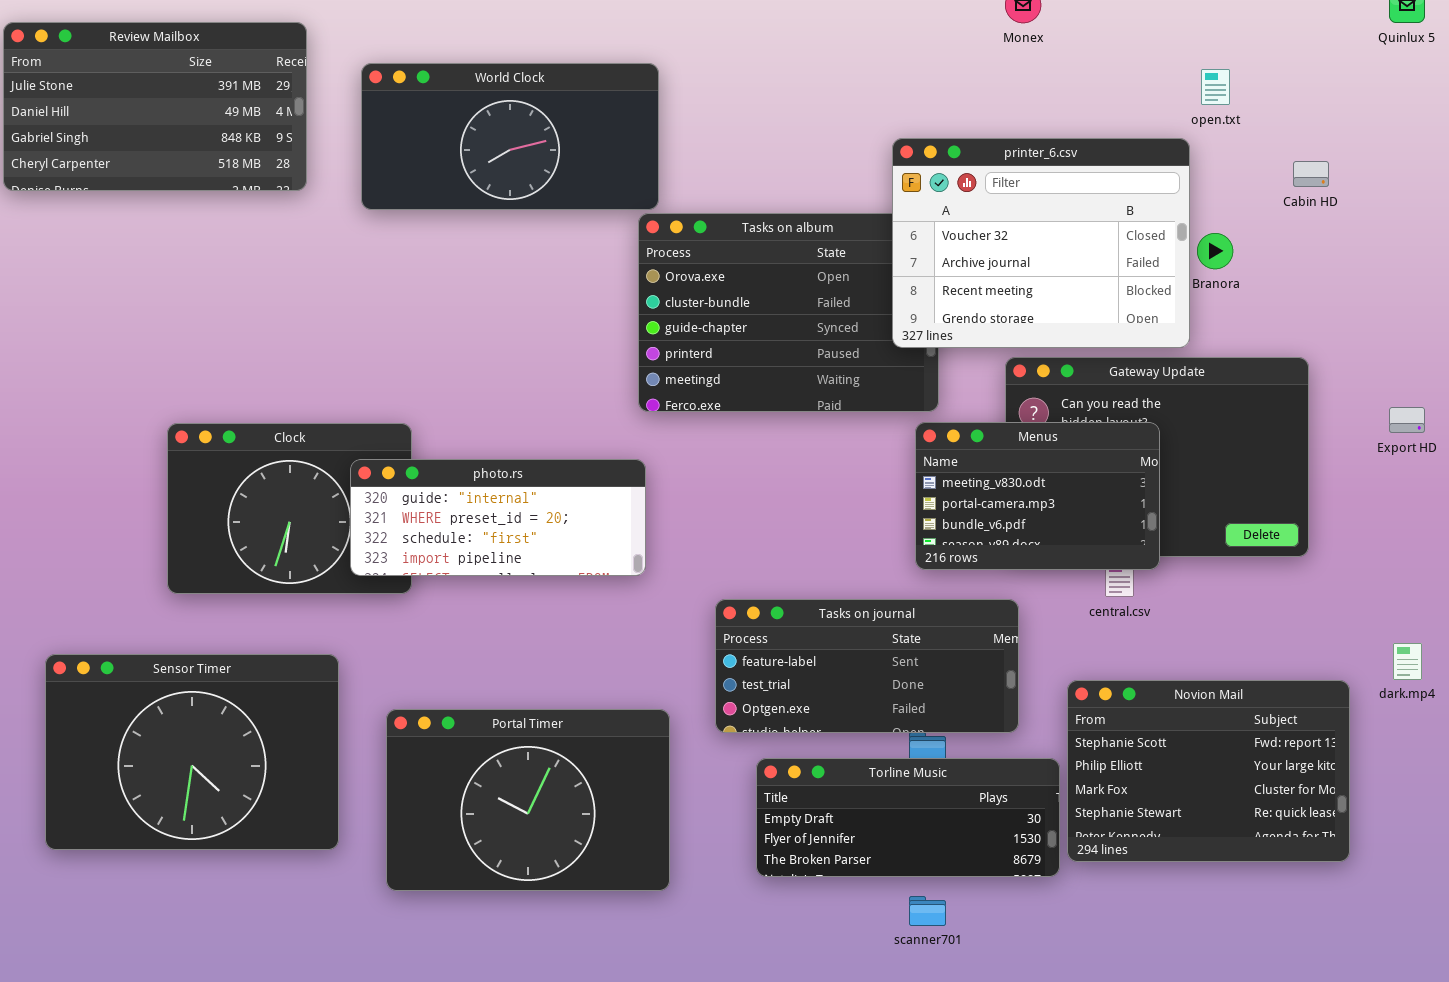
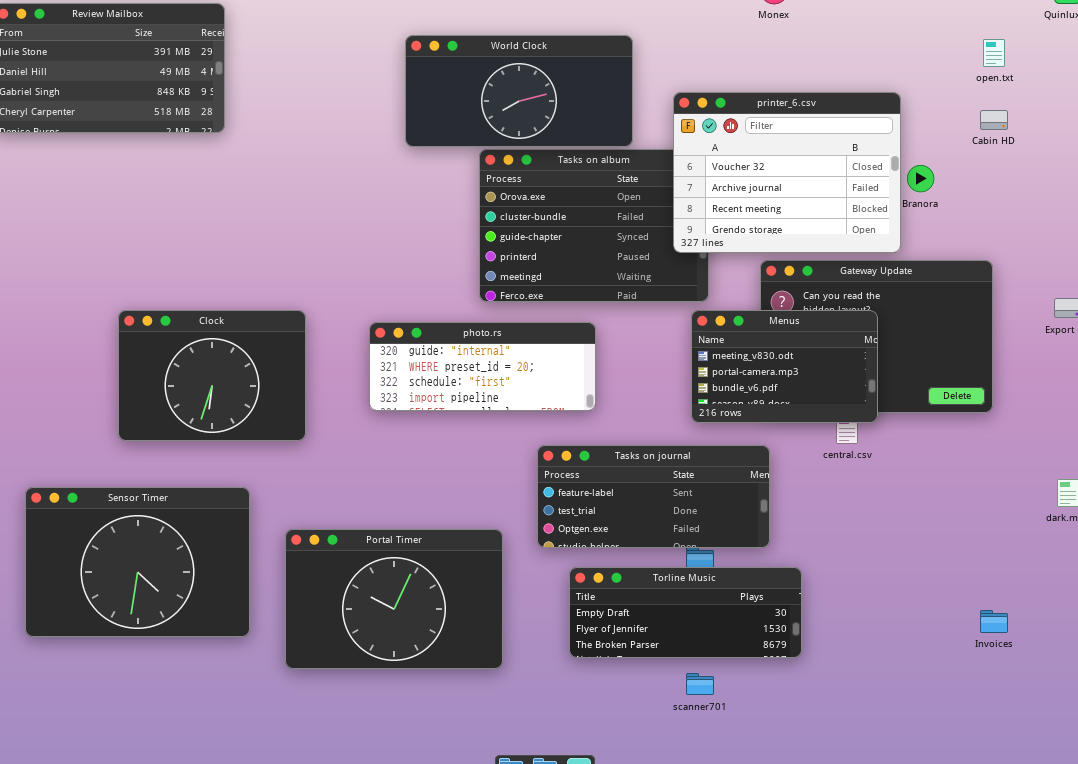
World Clock: [361,63,659,210] -> [405,35,633,147], moved
open.txt: [1201,69,1230,105] -> [983,39,1005,67], moved
photo.rs: [350,459,646,576] -> [369,322,596,411], moved
Novion Mail: [1067,680,1350,862] -> none, closed

